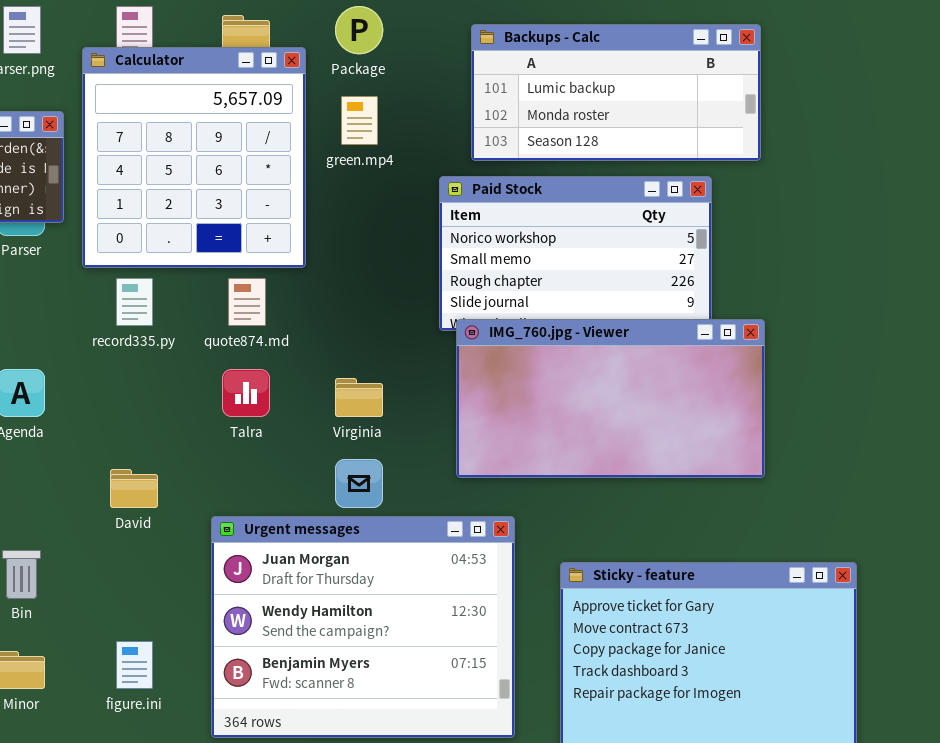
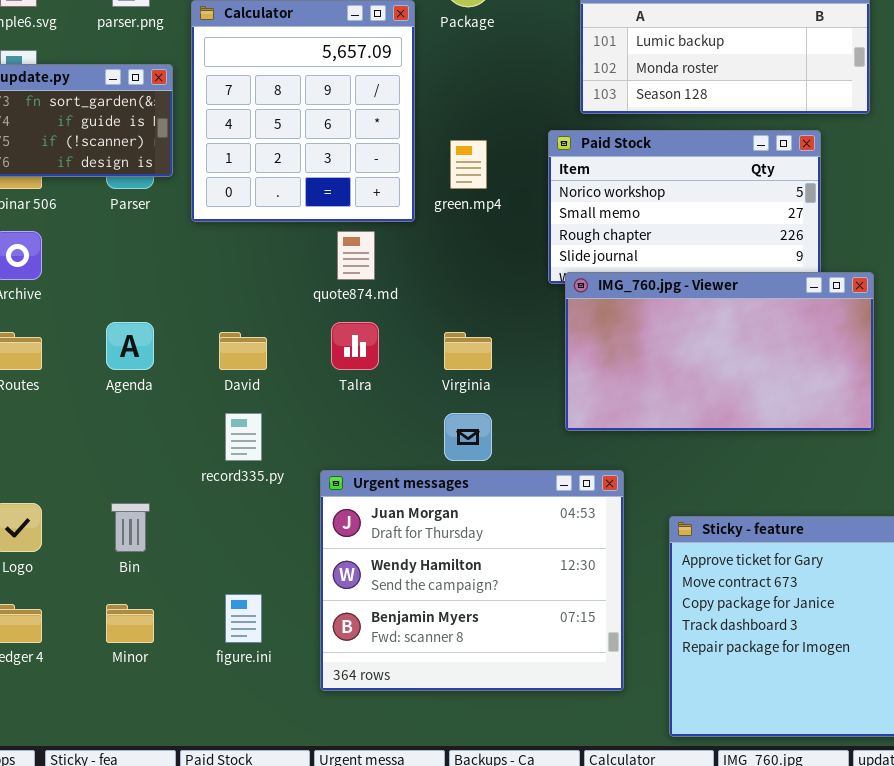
green.mp4: [341,96,378,145] -> [450,140,487,189], moved
record335.py: [116,278,153,326] -> [225,413,262,461], moved
David: [110,469,158,508] -> [219,332,267,370], moved

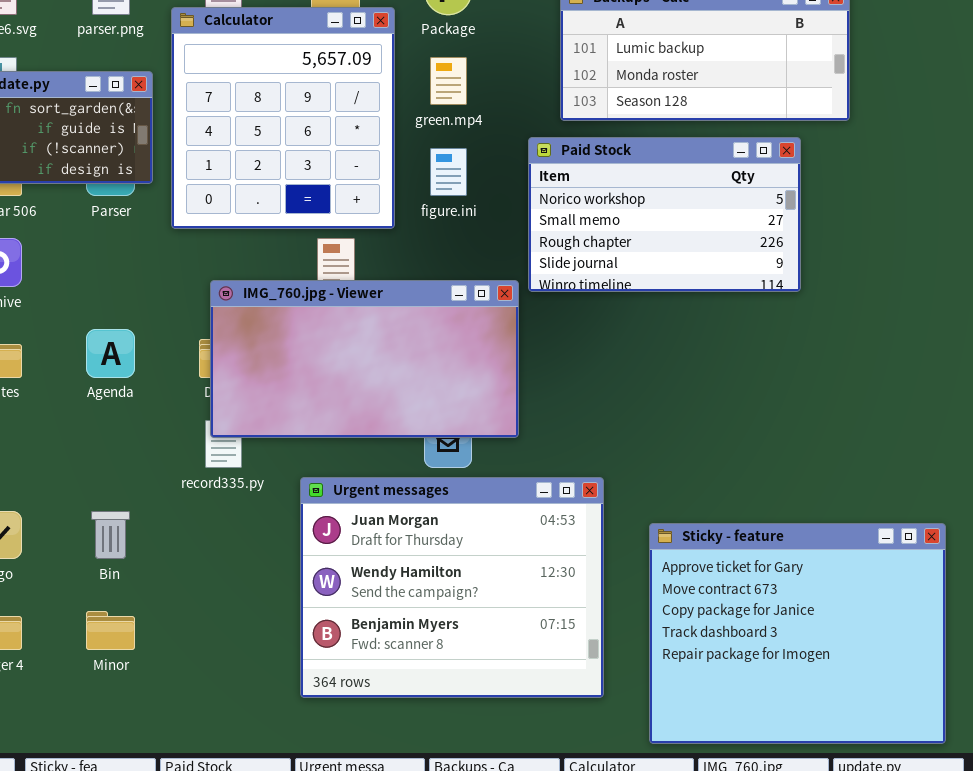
green.mp4: [450,140,487,189] -> [430,57,467,105], moved
IMG_760.jpg - Viewer: [565,272,874,431] -> [210,280,519,438], moved
figure.ini: [225,594,262,643] -> [430,148,467,196], moved

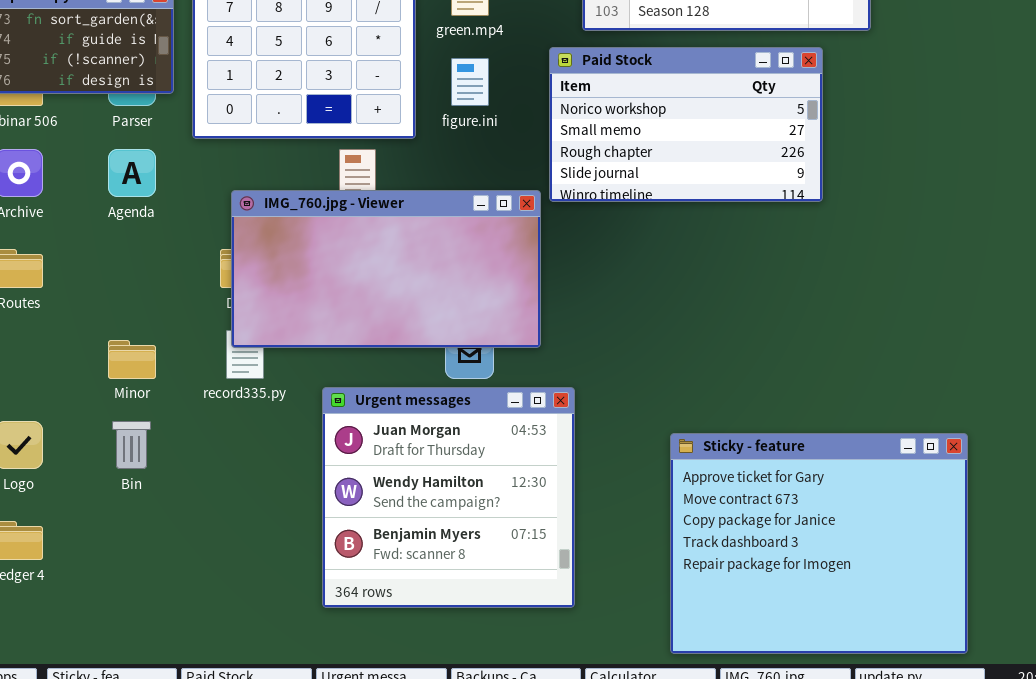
Agenda: [86,329,135,378] -> [108,149,156,197], moved
Urgent messages: [300,477,604,698] -> [322,387,575,608], resized
Minor: [86,611,135,650] -> [108,340,156,379], moved

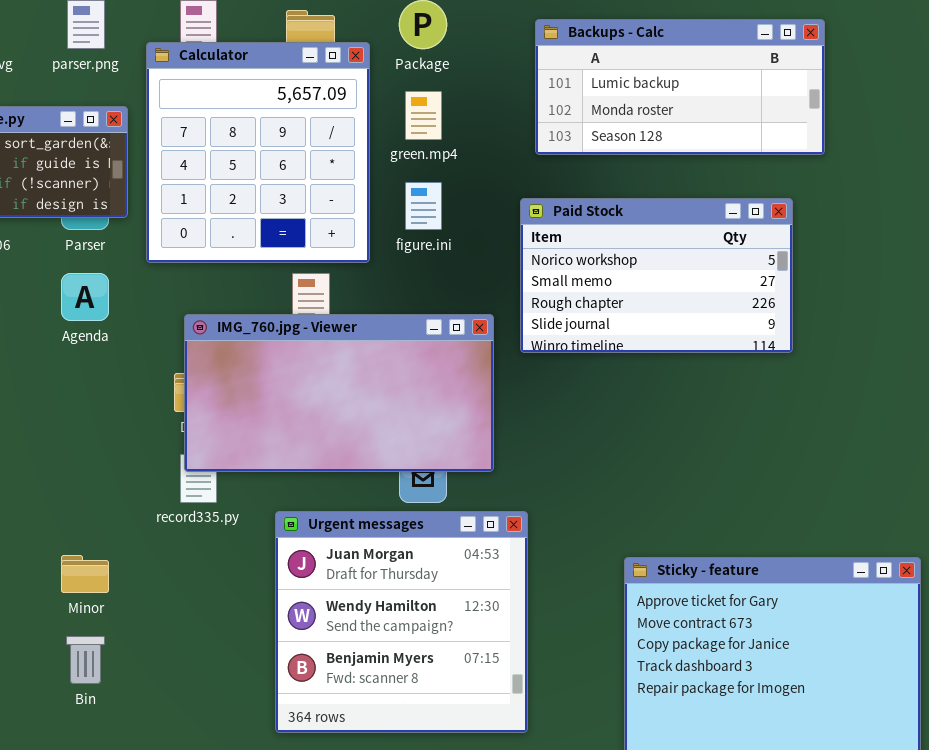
Paid Stock: [549,47,823,202] -> [520,198,793,353], moved
Minor: [108,340,156,379] -> [61,555,109,593], moved
Bin: [112,421,151,469] -> [66,636,105,684], moved

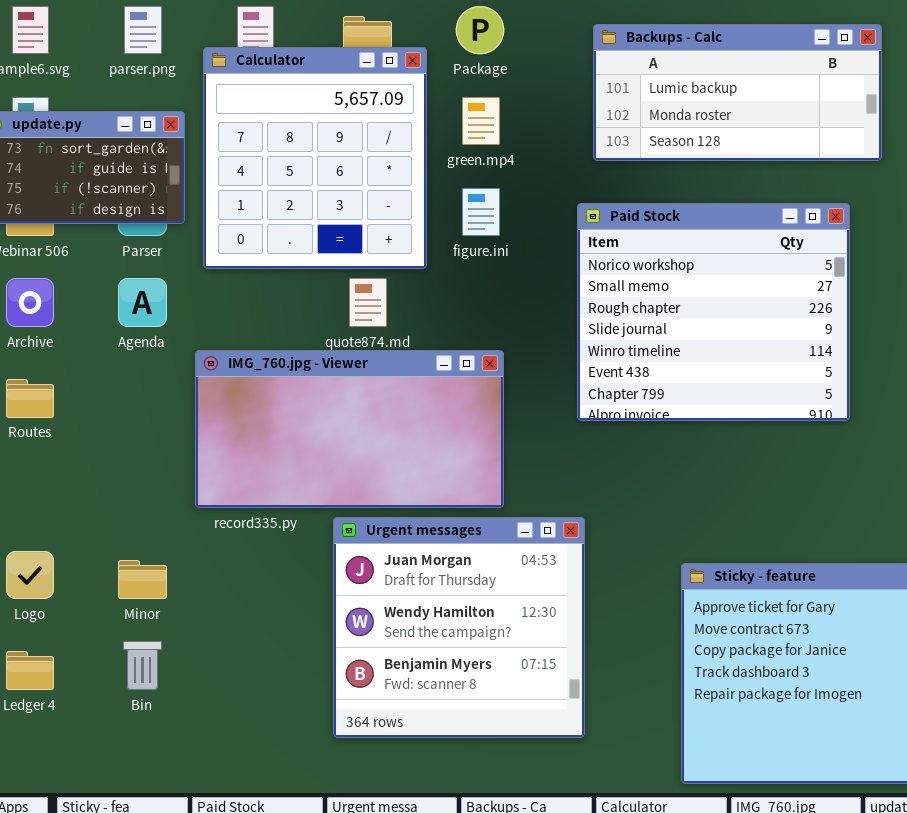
Paid Stock: [520,198,793,353] -> [577,203,850,421], resized
IMG_760.jpg - Viewer: [184,314,494,472] -> [195,350,504,508], moved

